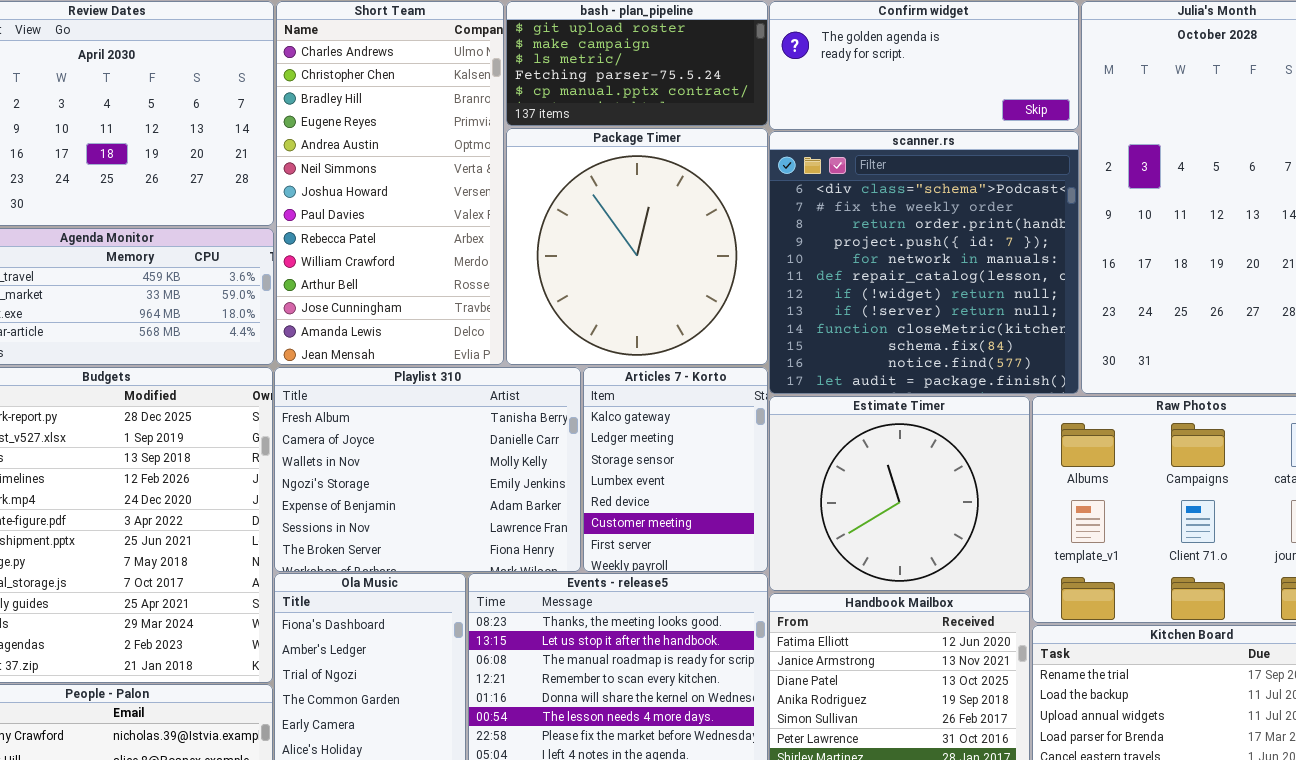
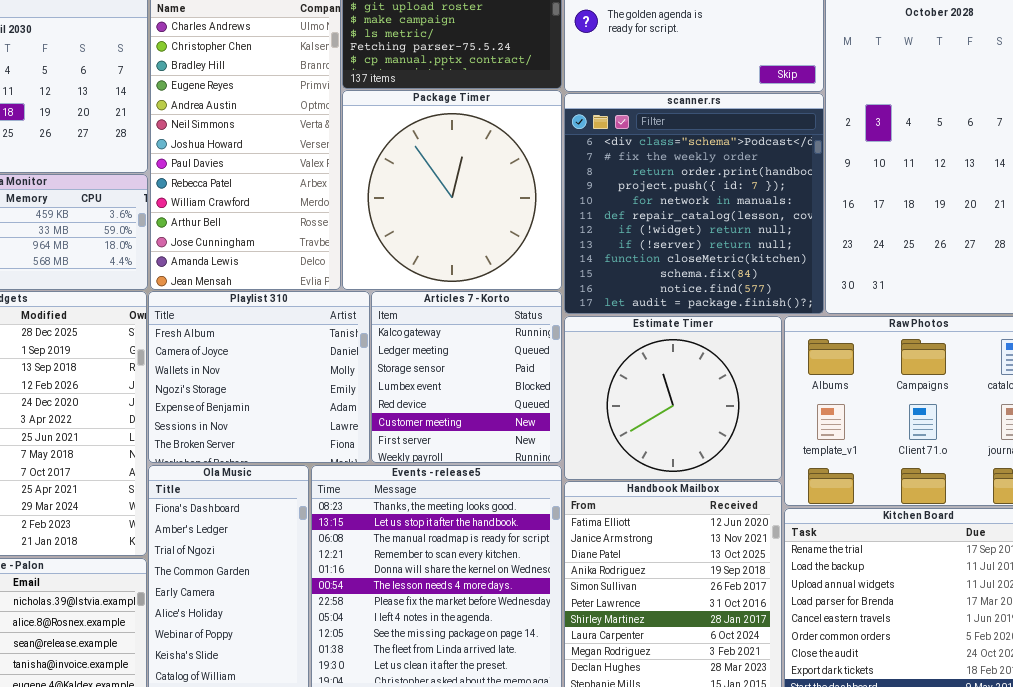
Playlist 310: [274,367,581,572] -> [148,291,370,463], resized
Articles 7 - Korto: [583,367,768,572] -> [371,291,562,463], resized

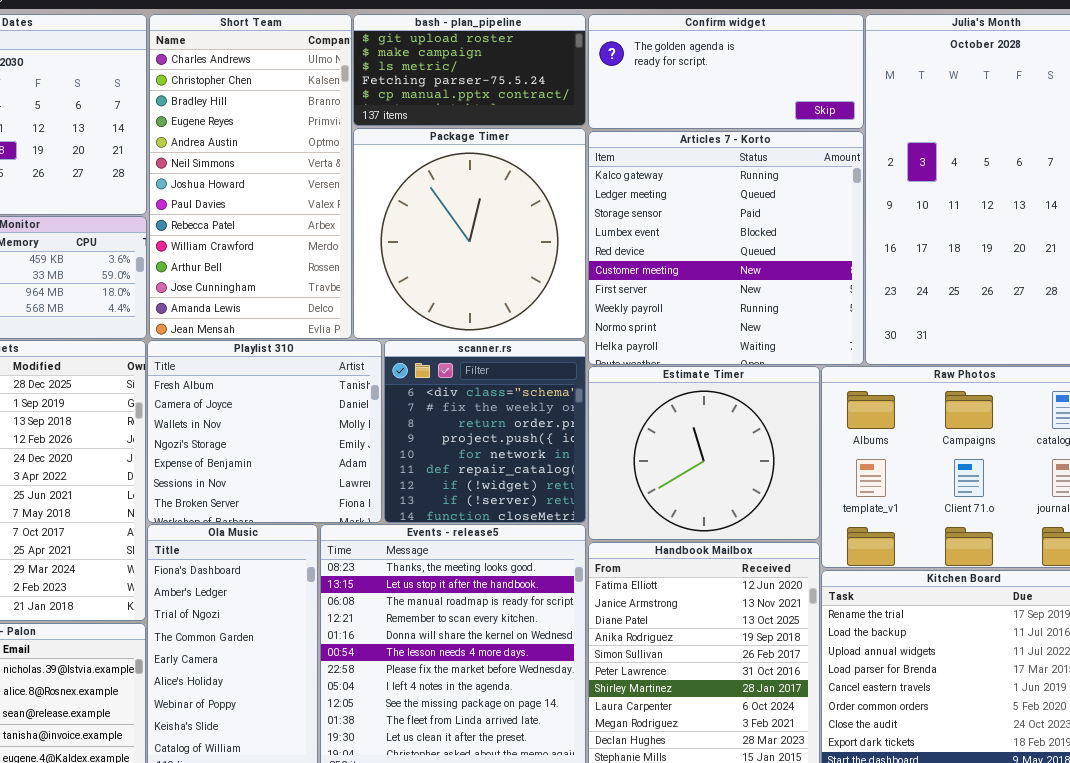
scanner.rs: [564,93,824,314] -> [384,340,586,523], moved, resized
Articles 7 - Korto: [371,291,562,463] -> [588,131,864,365], moved, resized

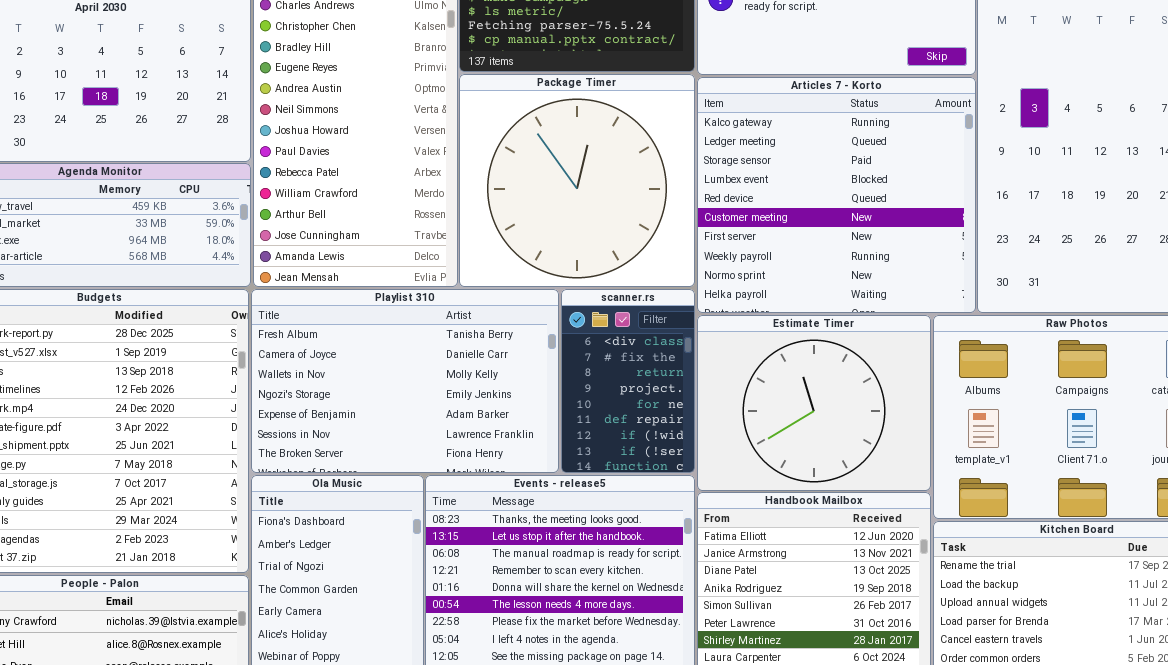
Playlist 310: [147,340,382,523] -> [251,289,559,473], resized
scanner.rs: [384,340,586,523] -> [561,289,695,473], resized

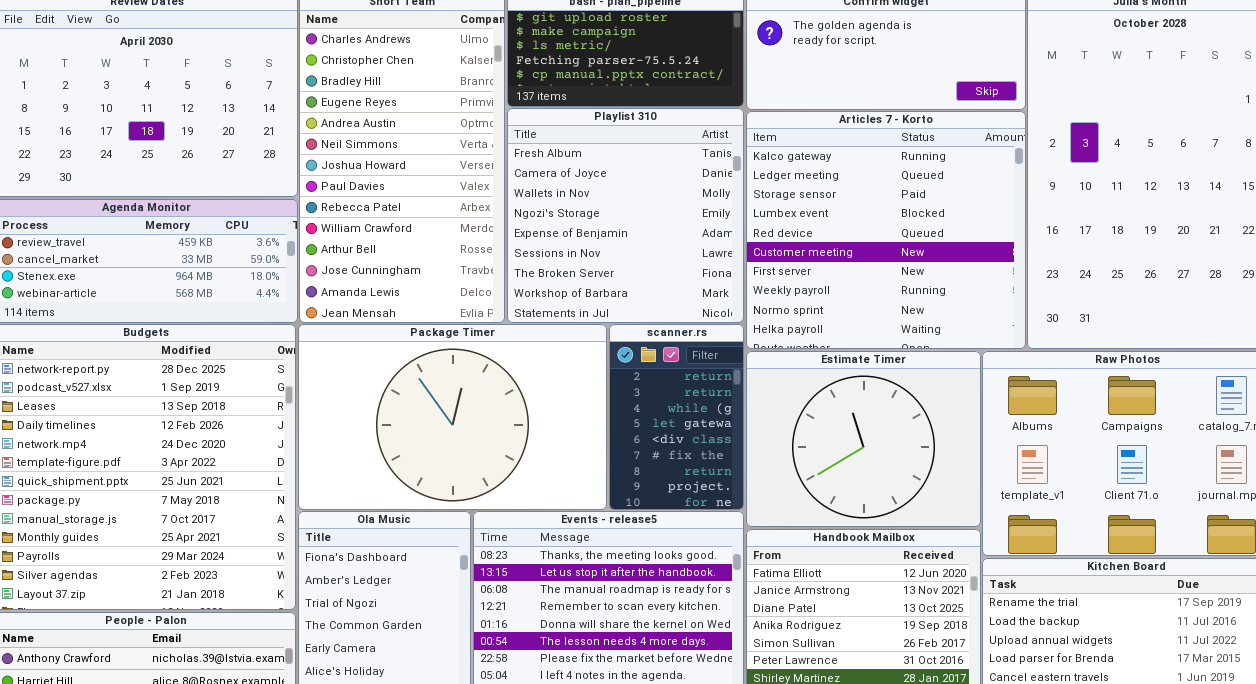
Package Timer: [459,74,695,287] -> [298,324,607,510], moved, resized
Playlist 310: [251,289,559,473] -> [507,108,744,323], moved, resized
scanner.rs: [561,289,695,473] -> [609,324,744,510], scrolled up 4 rows

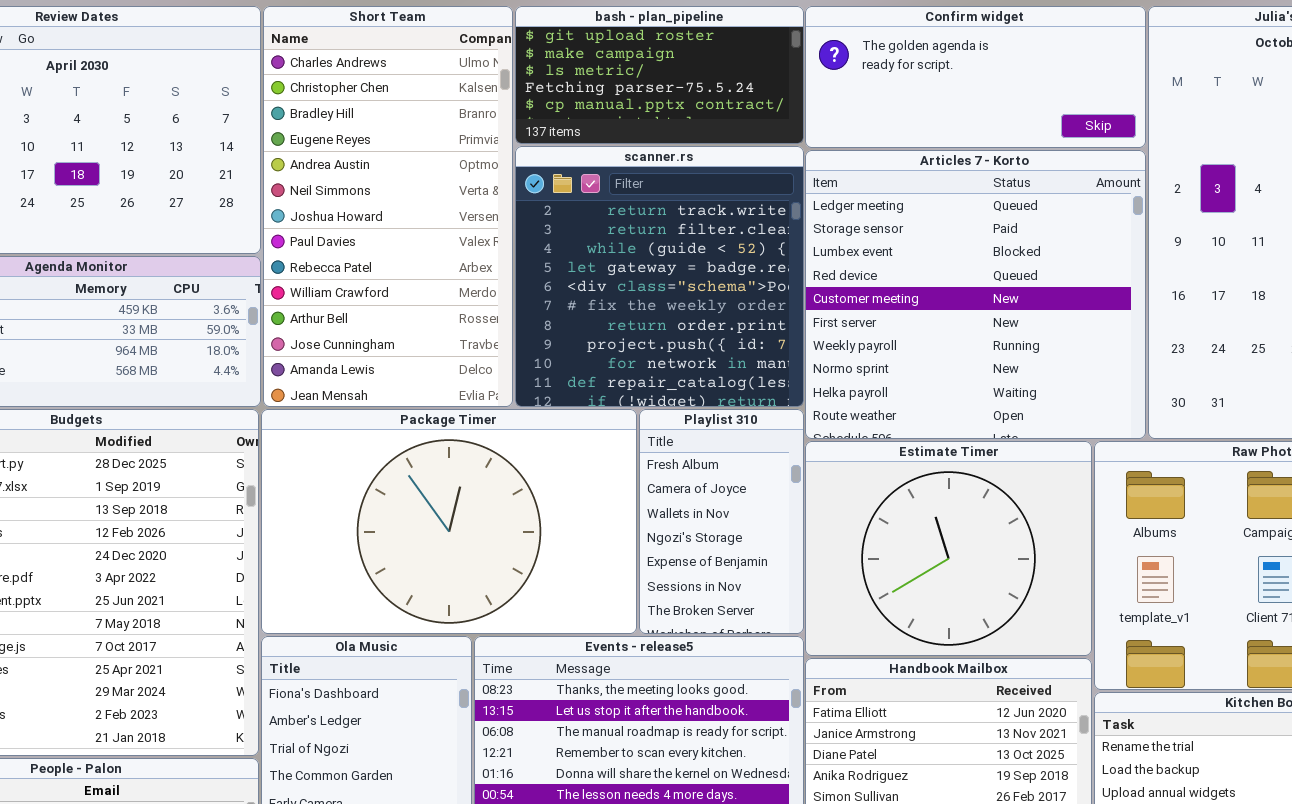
Playlist 310: [507,108,744,323] -> [639,409,804,634], moved, resized
Articles 7 - Korto: [746,111,1026,349] -> [805,150,1146,439], scrolled down 1 row
scanner.rs: [609,324,744,510] -> [515,146,804,407], moved, resized

